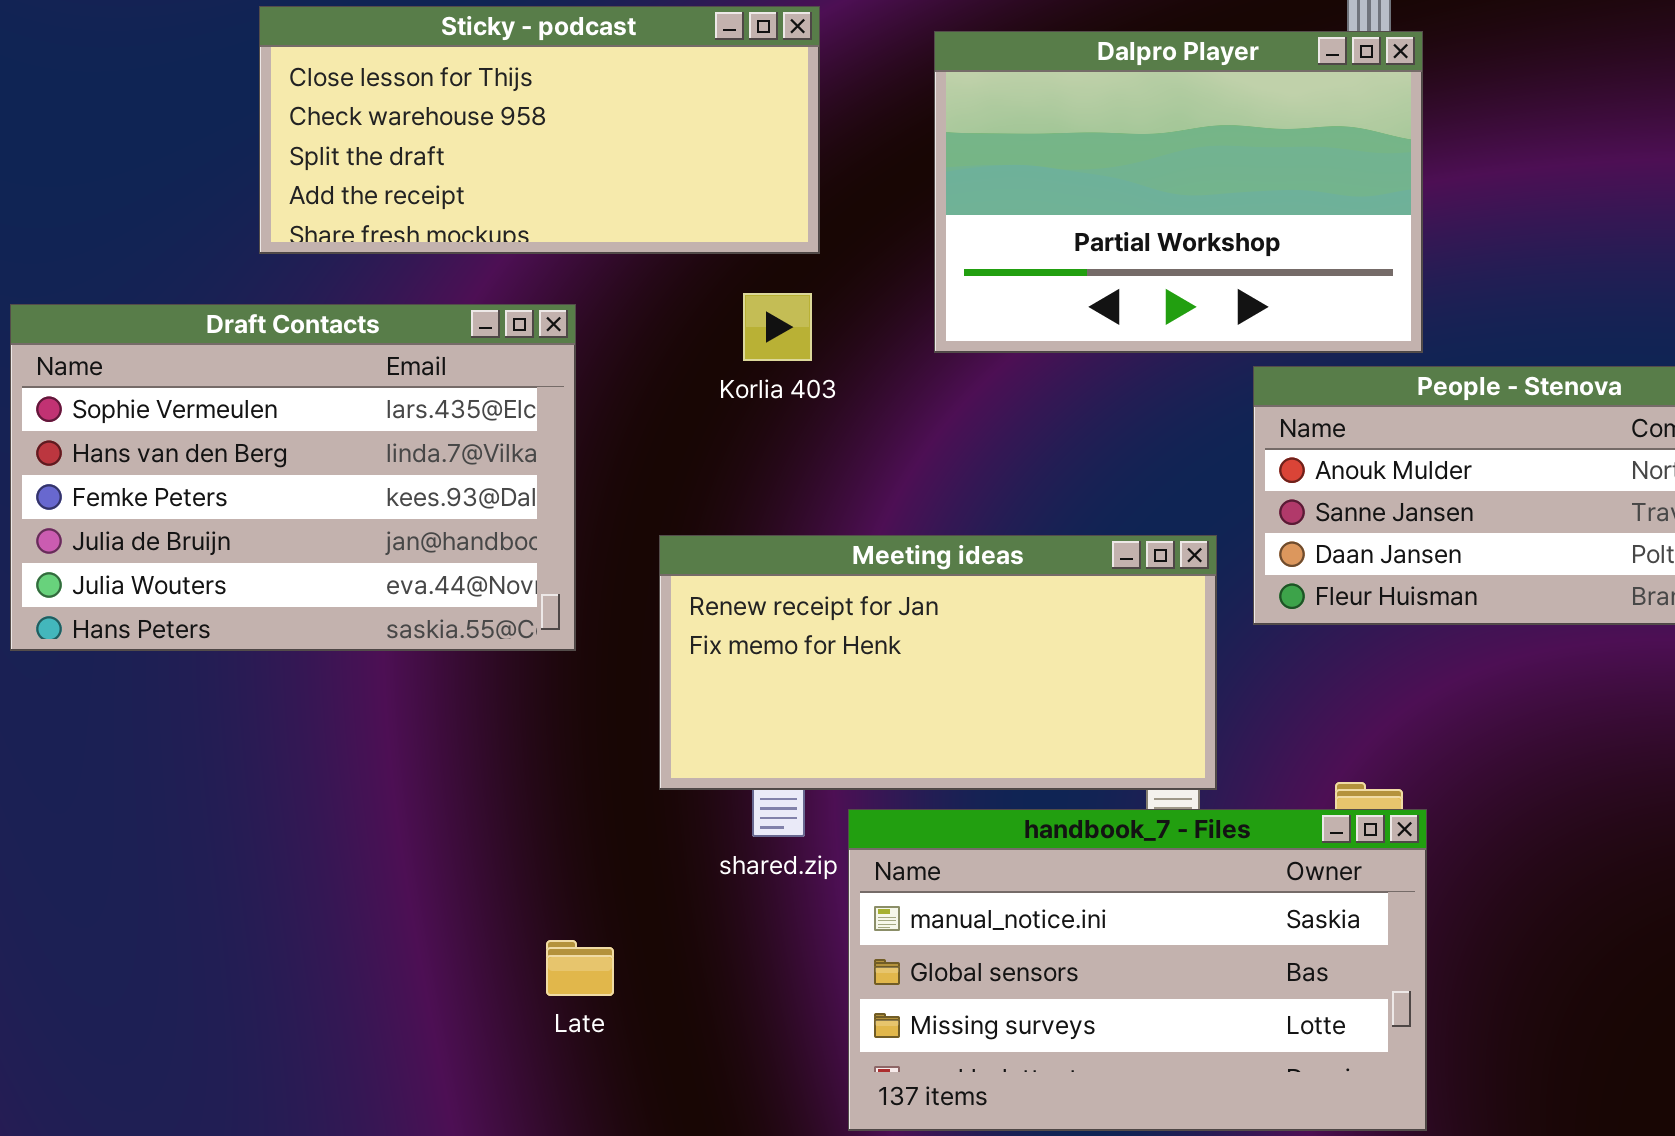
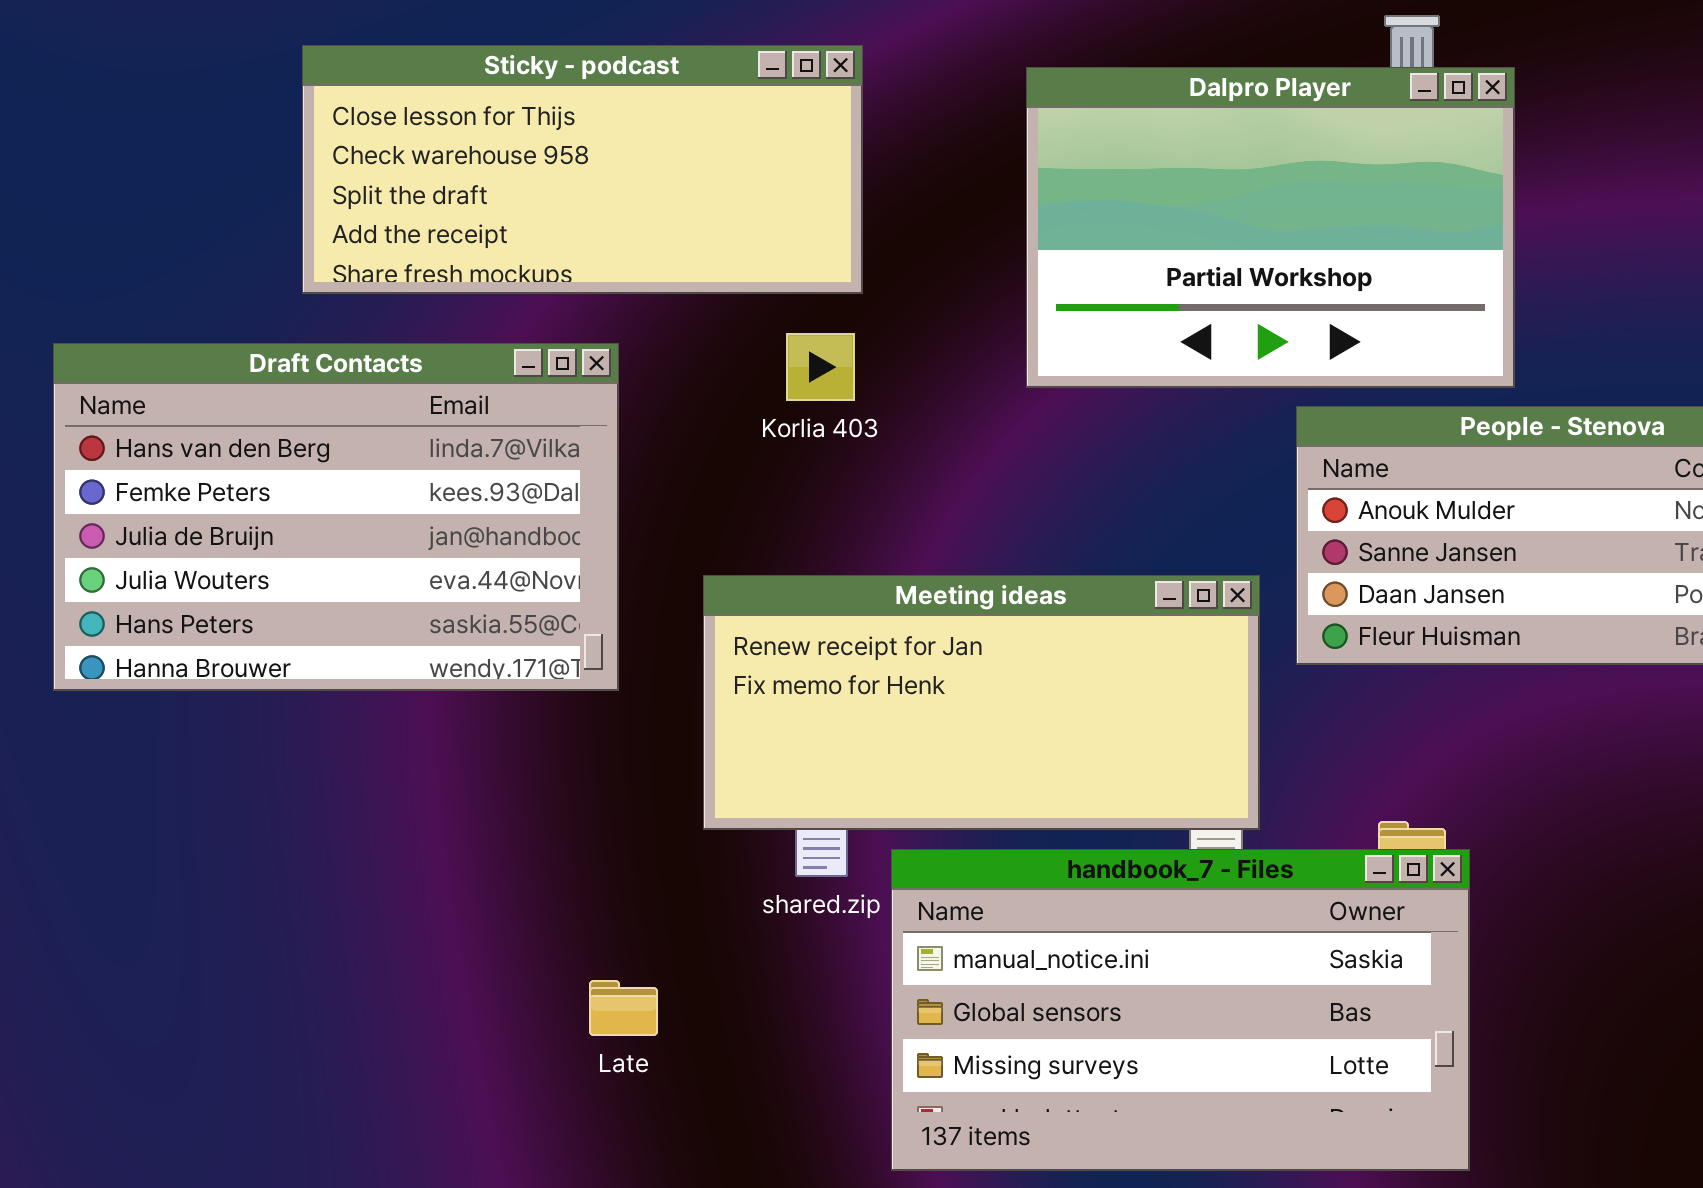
Dalpro Player: [934,31,1423,353] -> [1026,67,1515,388], moved
Draft Contacts: [10,304,576,651] -> [53,343,619,691], scrolled down 1 row

